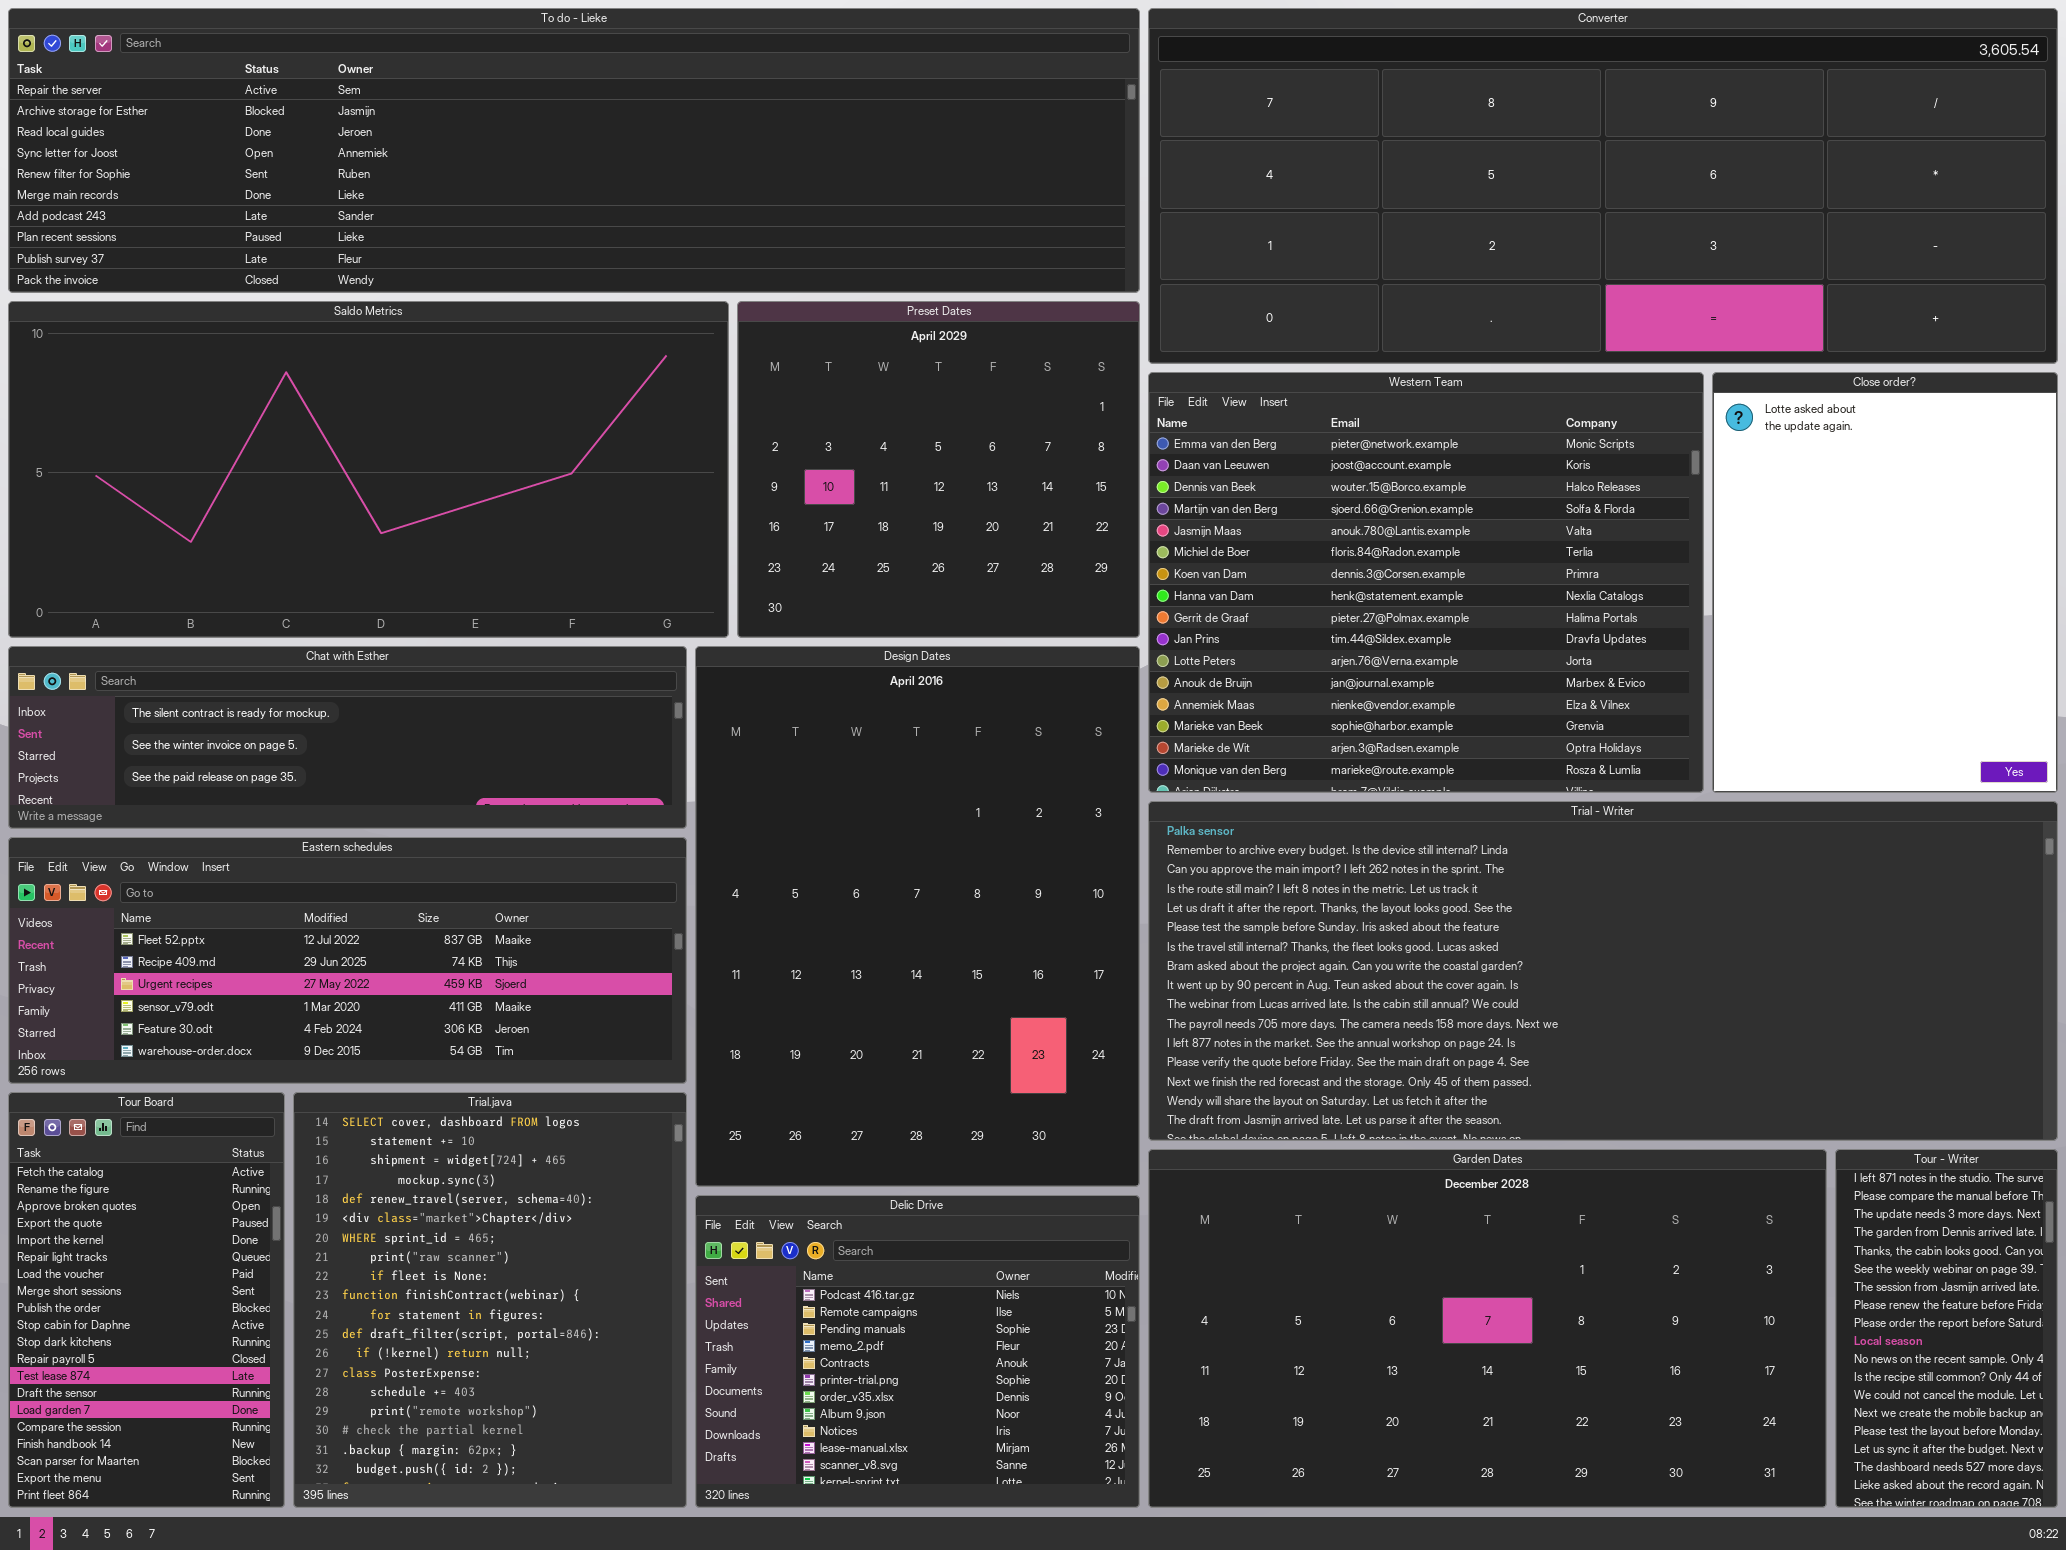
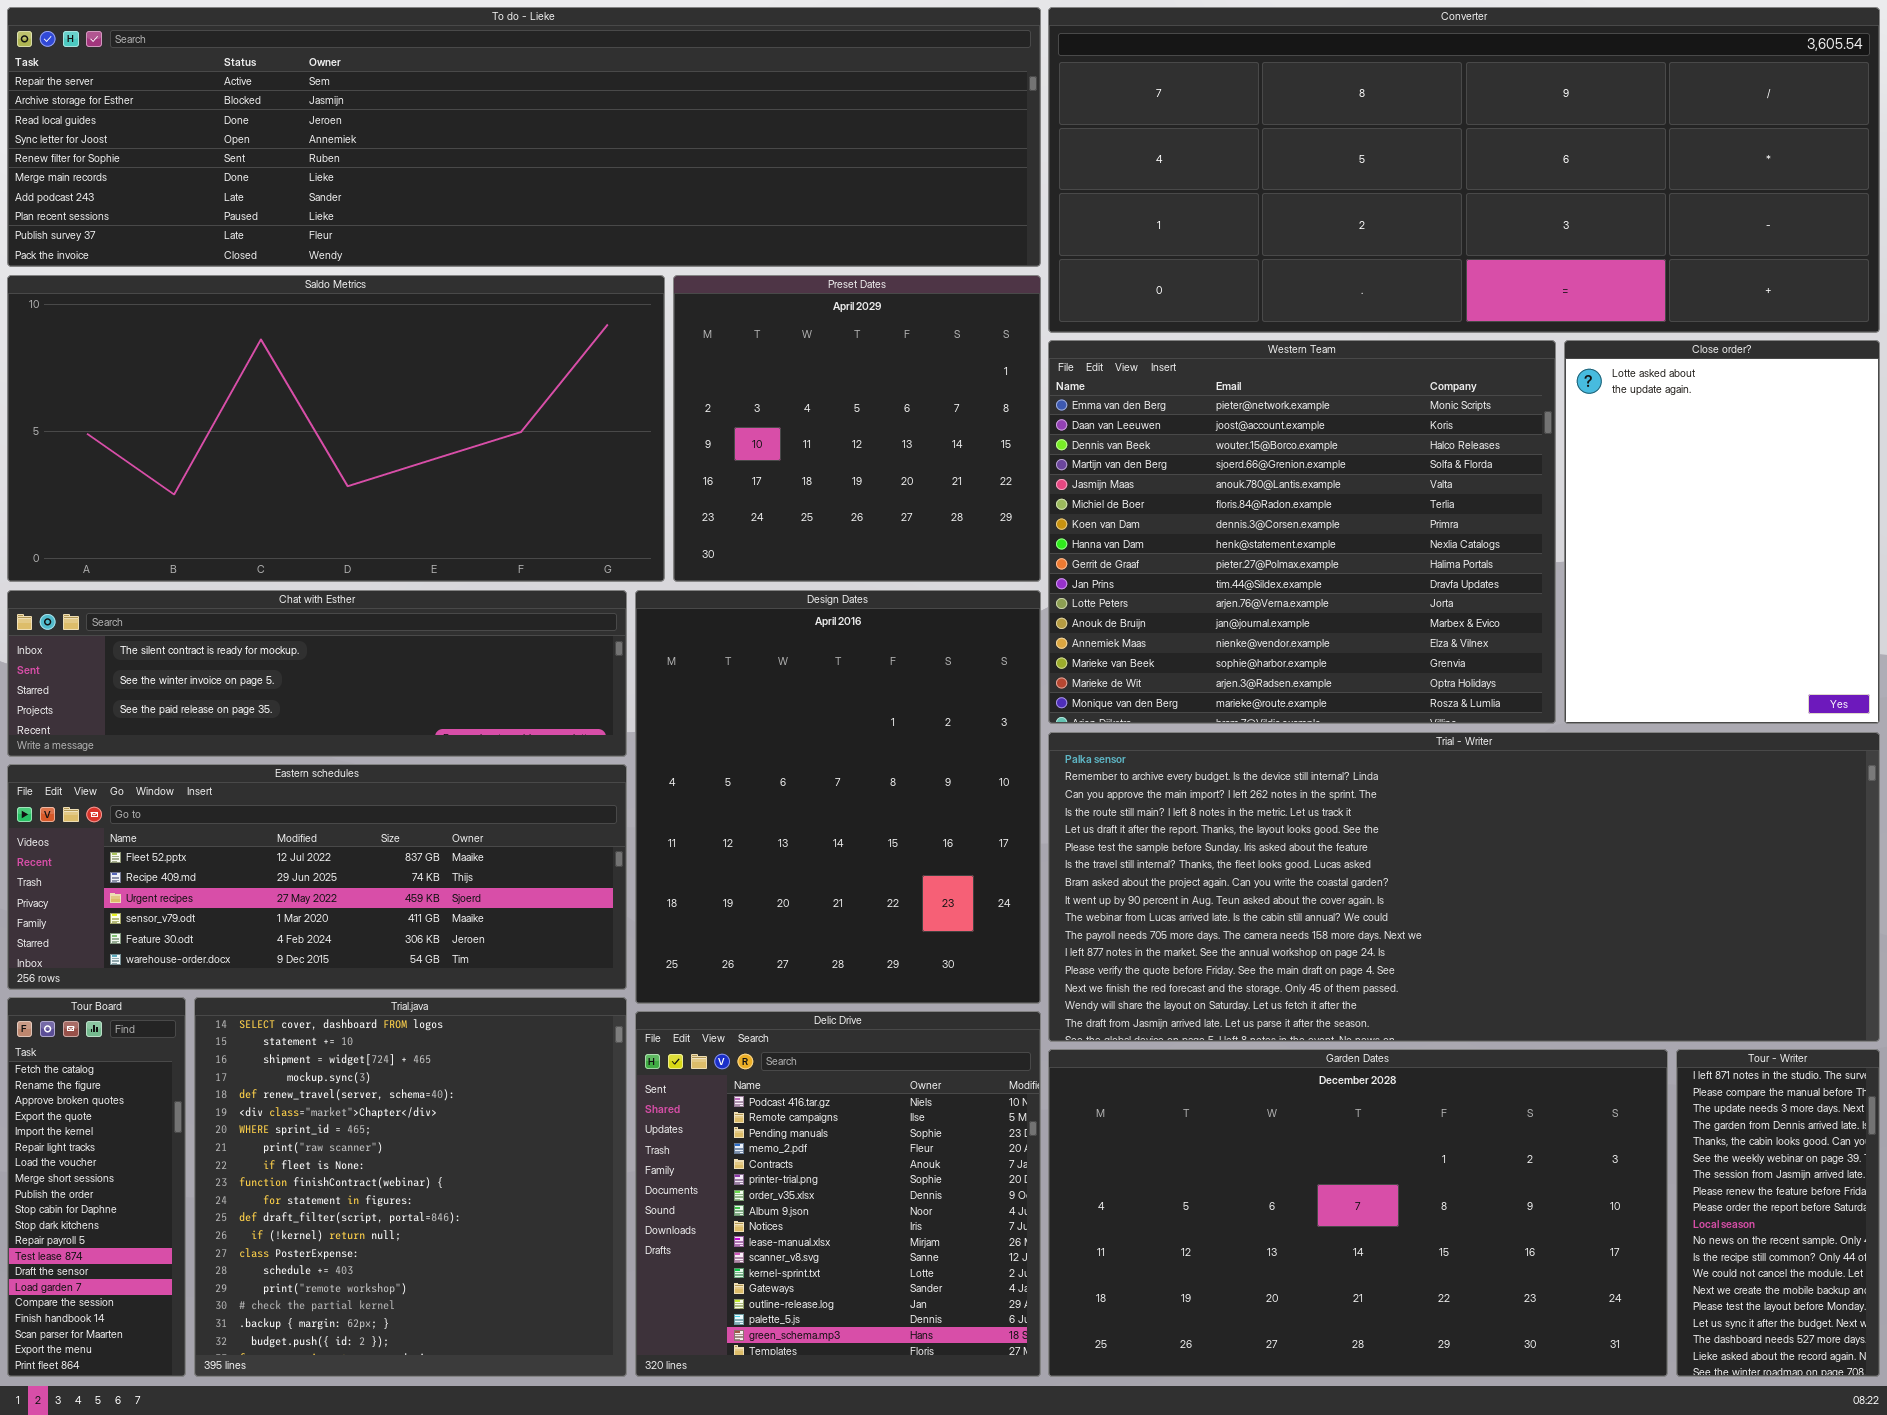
Design Dates: [695,646,1140,1187] -> [635,590,1041,1004], resized
Tour Board: [8,1092,285,1508] -> [7,997,186,1377], resized
Trial.java: [293,1092,687,1508] -> [194,997,627,1377], resized
Delic Drive: [695,1195,1140,1508] -> [635,1011,1041,1377], resized

